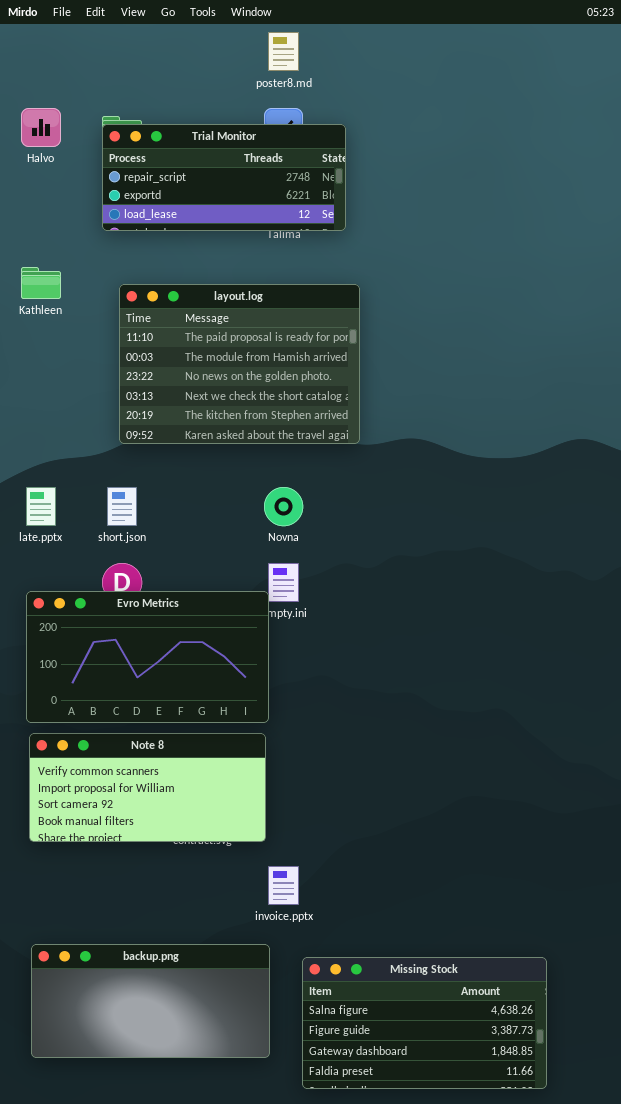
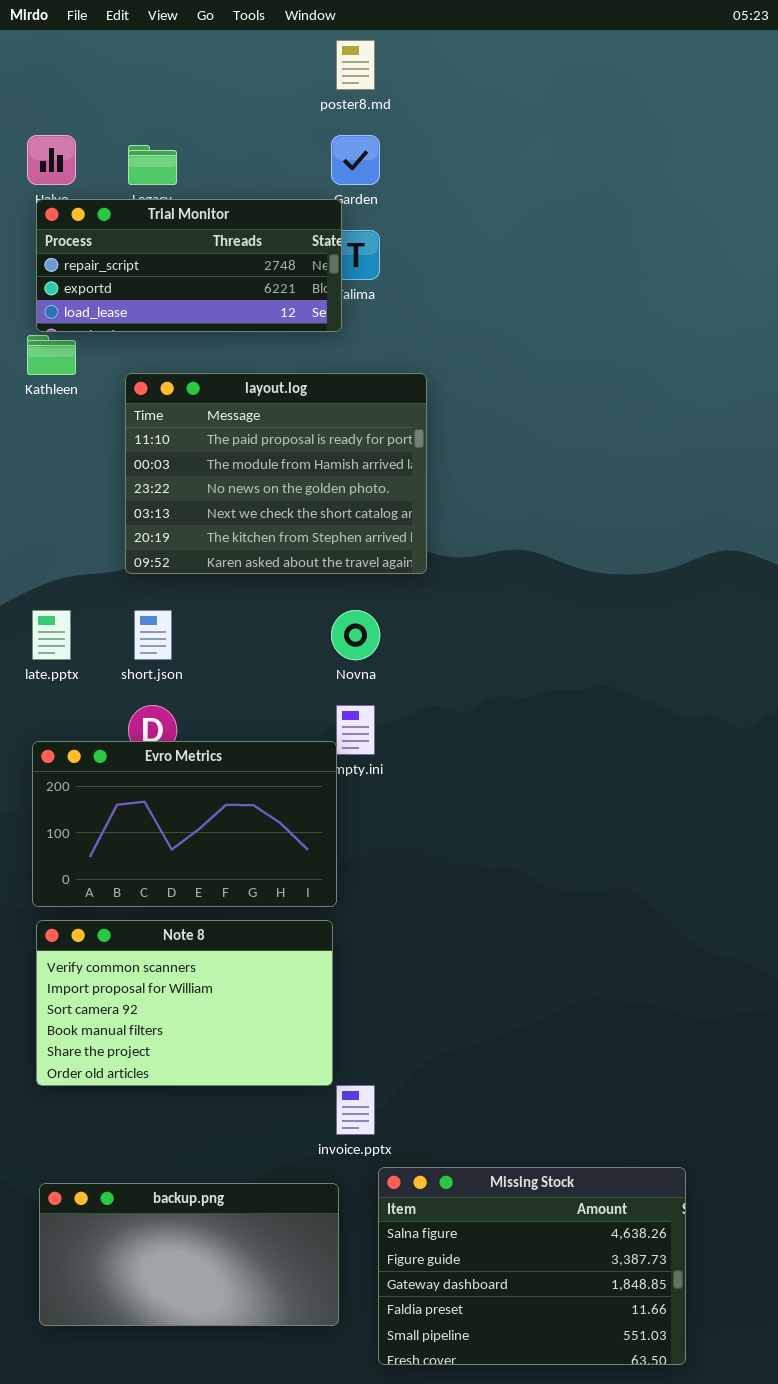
Trial Monitor: [102,124,346,231] -> [36,199,342,332], moved
layout.log: [119,284,360,444] -> [125,373,427,574], moved
Note 8: [29,733,266,842] -> [36,920,333,1086], resized
Missing Stock: [302,957,547,1089] -> [378,1167,686,1365], resized

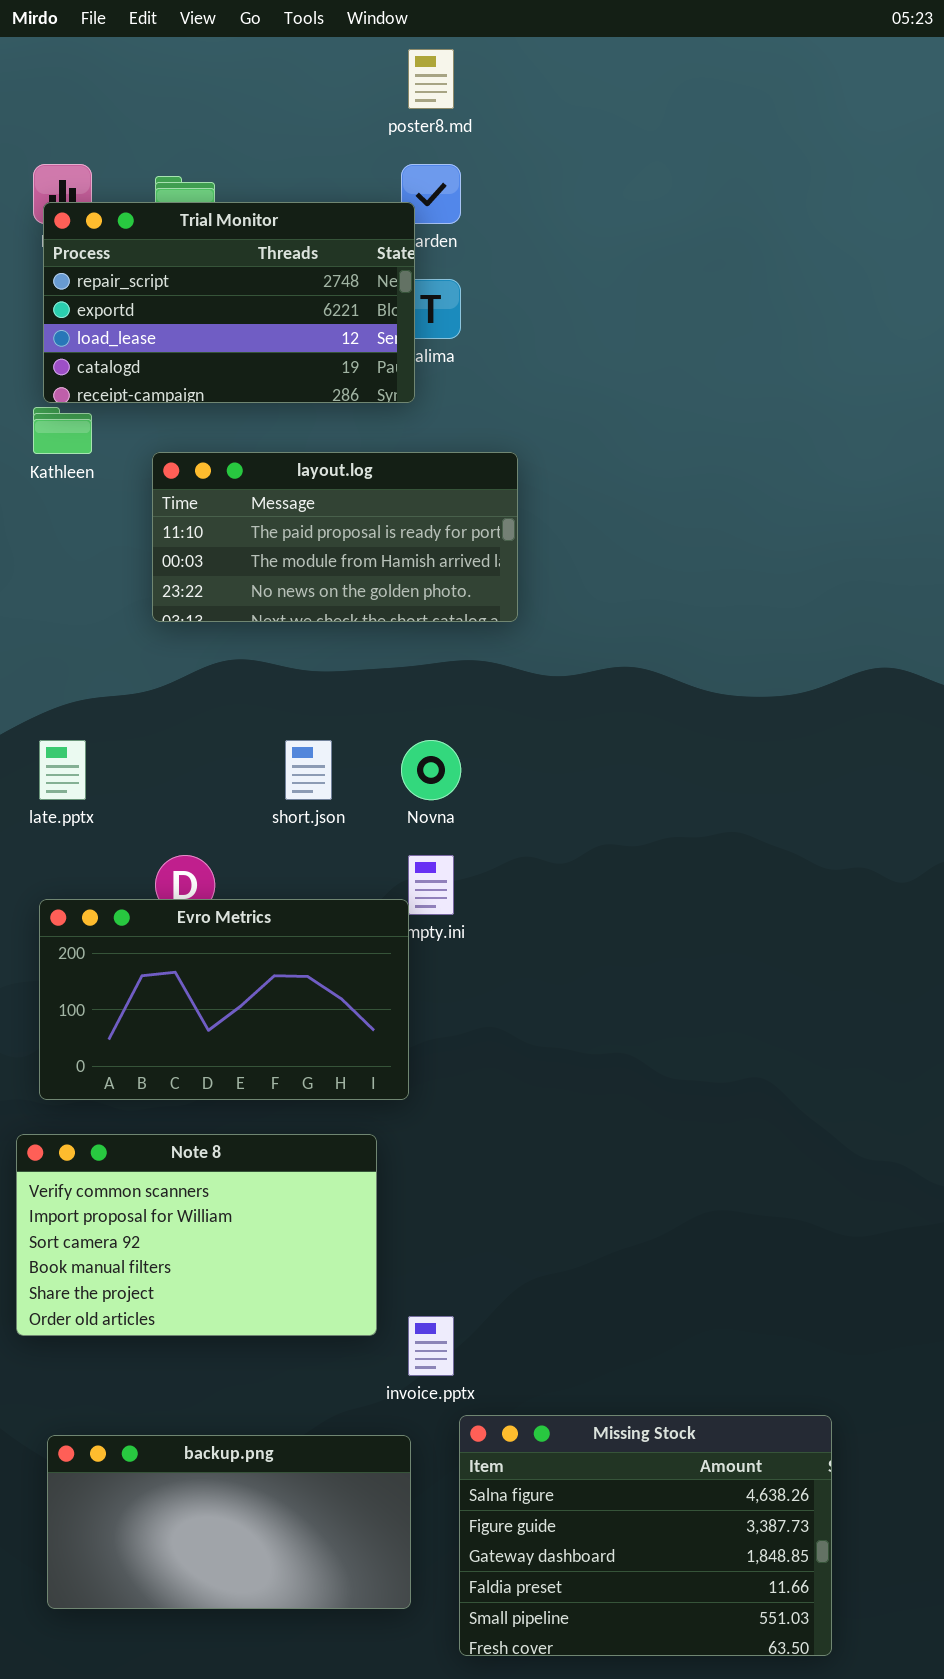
Trial Monitor: [36,199,342,332] -> [43,202,415,403], resized
layout.log: [125,373,427,574] -> [152,452,518,622], resized
short.json: [134,610,172,660] -> [285,740,332,800], moved
Note 8: [36,920,333,1086] -> [16,1134,377,1336], moved

